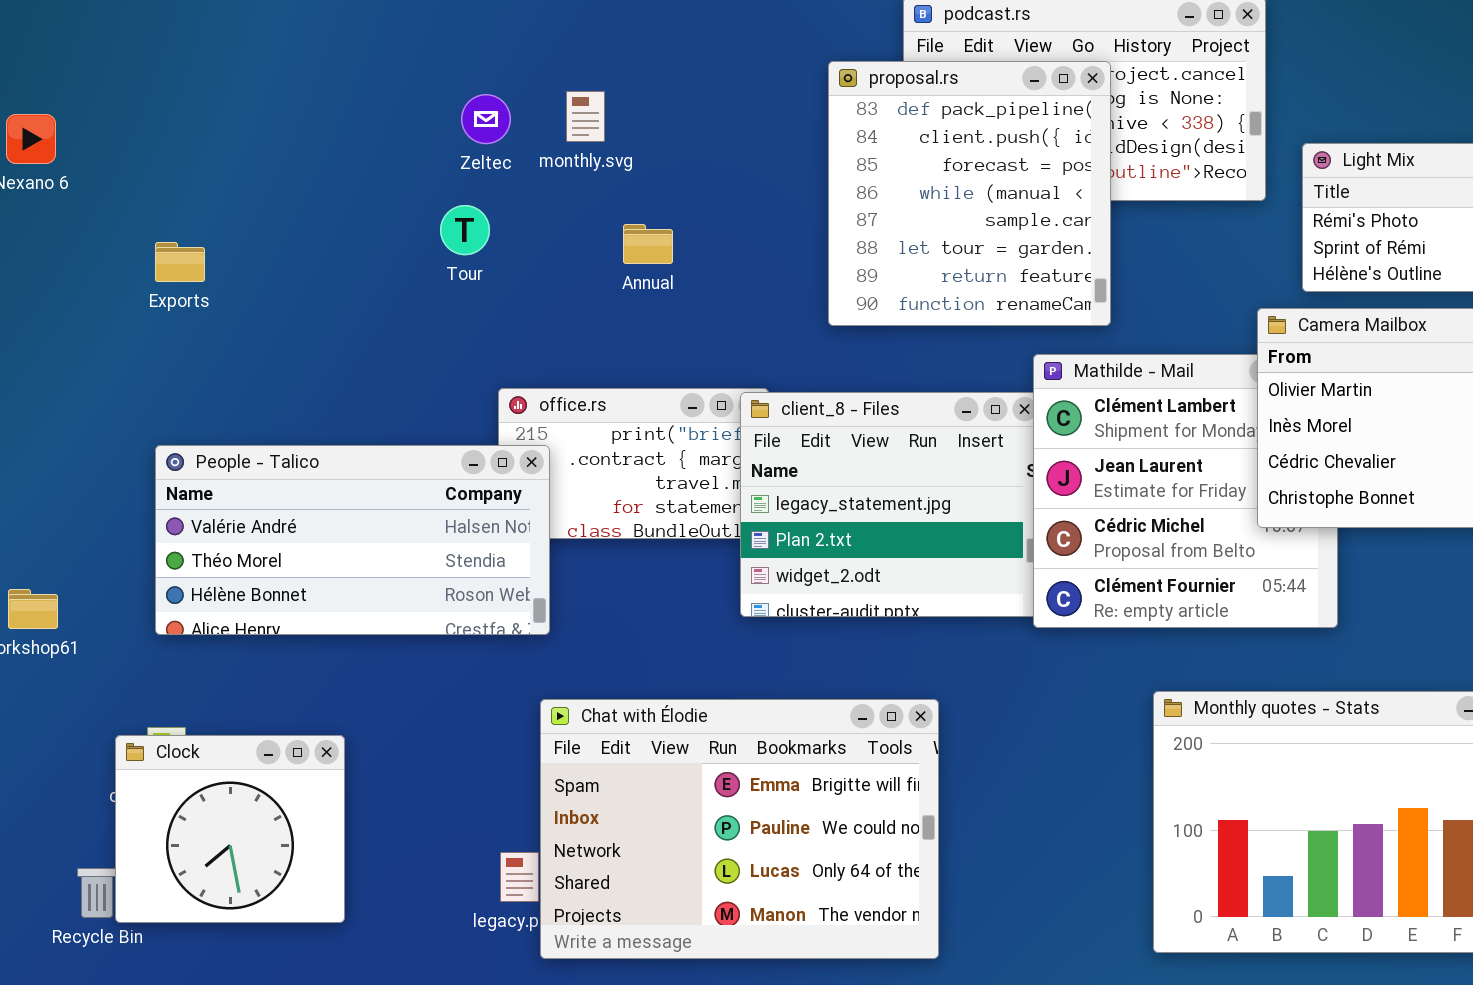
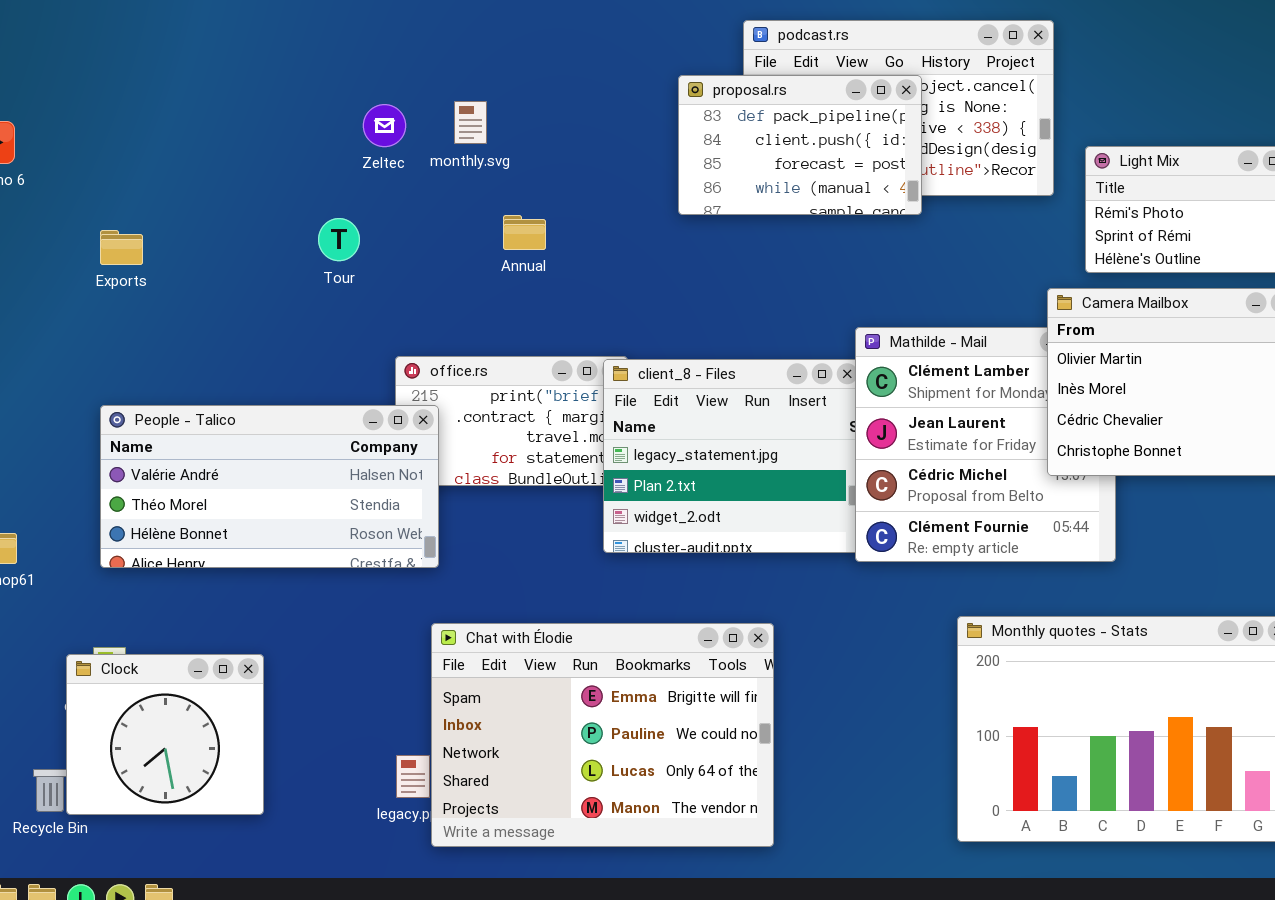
proposal.rs: [828,61,1111,326] -> [678,75,922,215], resized
Tour: [440,205,490,255] -> [318,218,360,261], moved

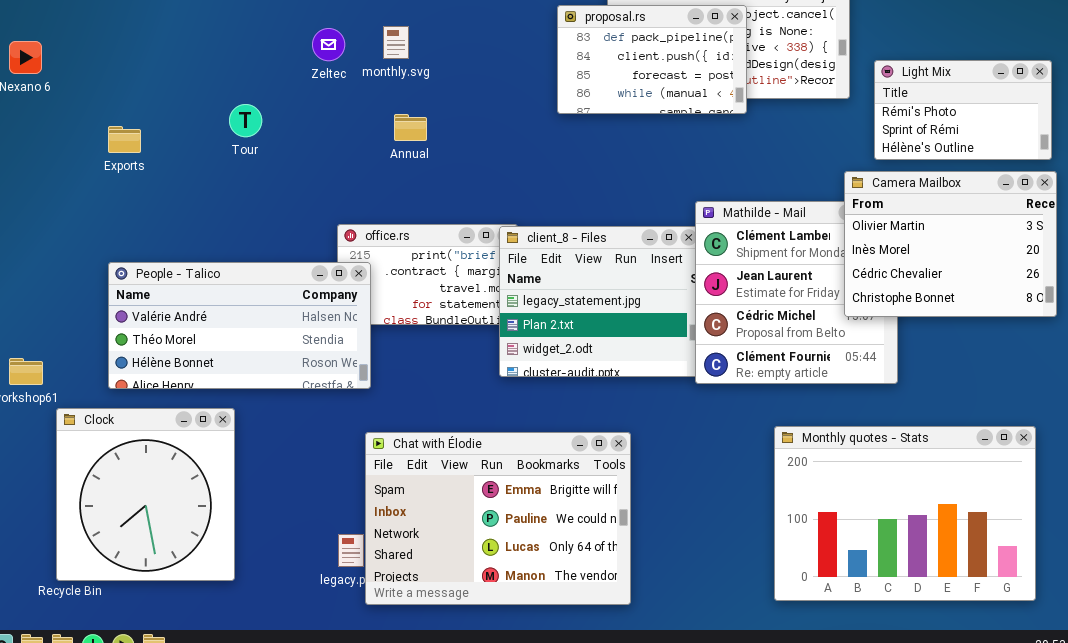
Annual: [503,215,546,250] -> [394,114,427,141], moved
Tour: [318,218,360,261] -> [229,104,262,137], moved
Clock: [66,654,264,815] -> [56,408,235,581], resized

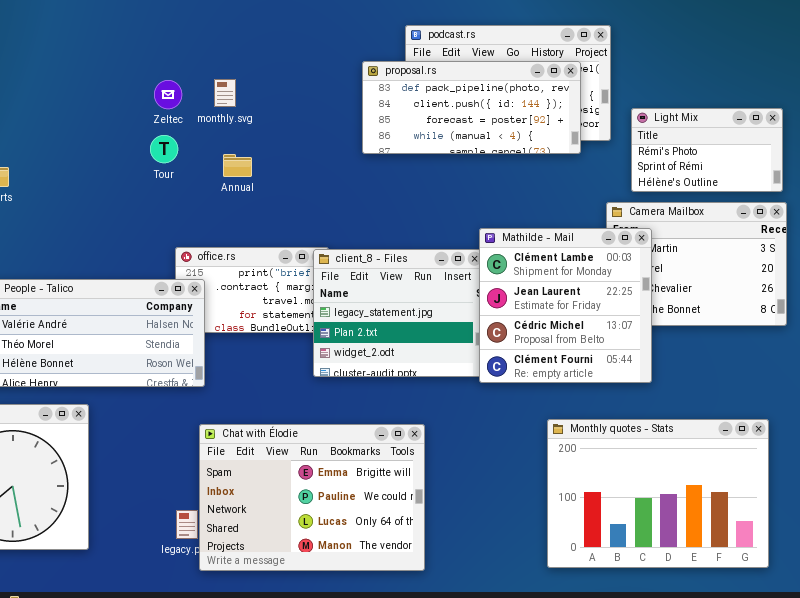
proposal.rs: [557,5,747,114] -> [362,61,581,154], resized
Tour: [229,104,262,137] -> [150,135,178,163], moved
Mathilde - Mail: [695,201,898,384] -> [479,228,652,383], raised

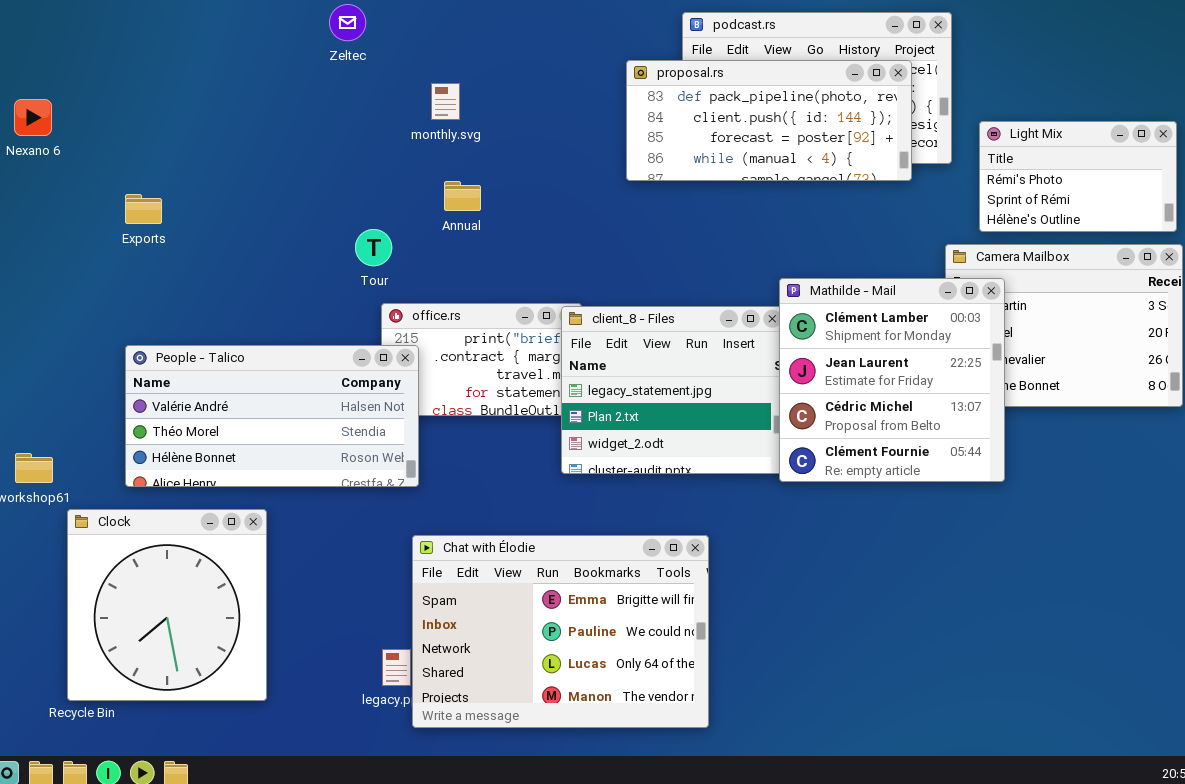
Zeltec: [154,80,182,109] -> [329,4,366,41], moved
Tour: [150,135,178,163] -> [355,229,392,266], moved
Monthly quotes - Stats: [547,419,769,568] -> none, closed

